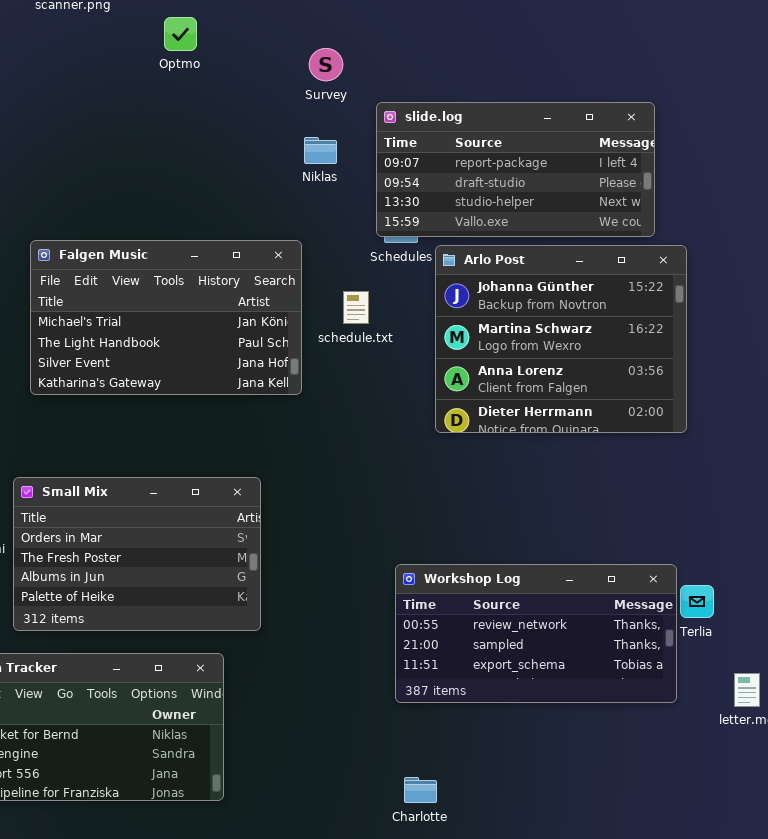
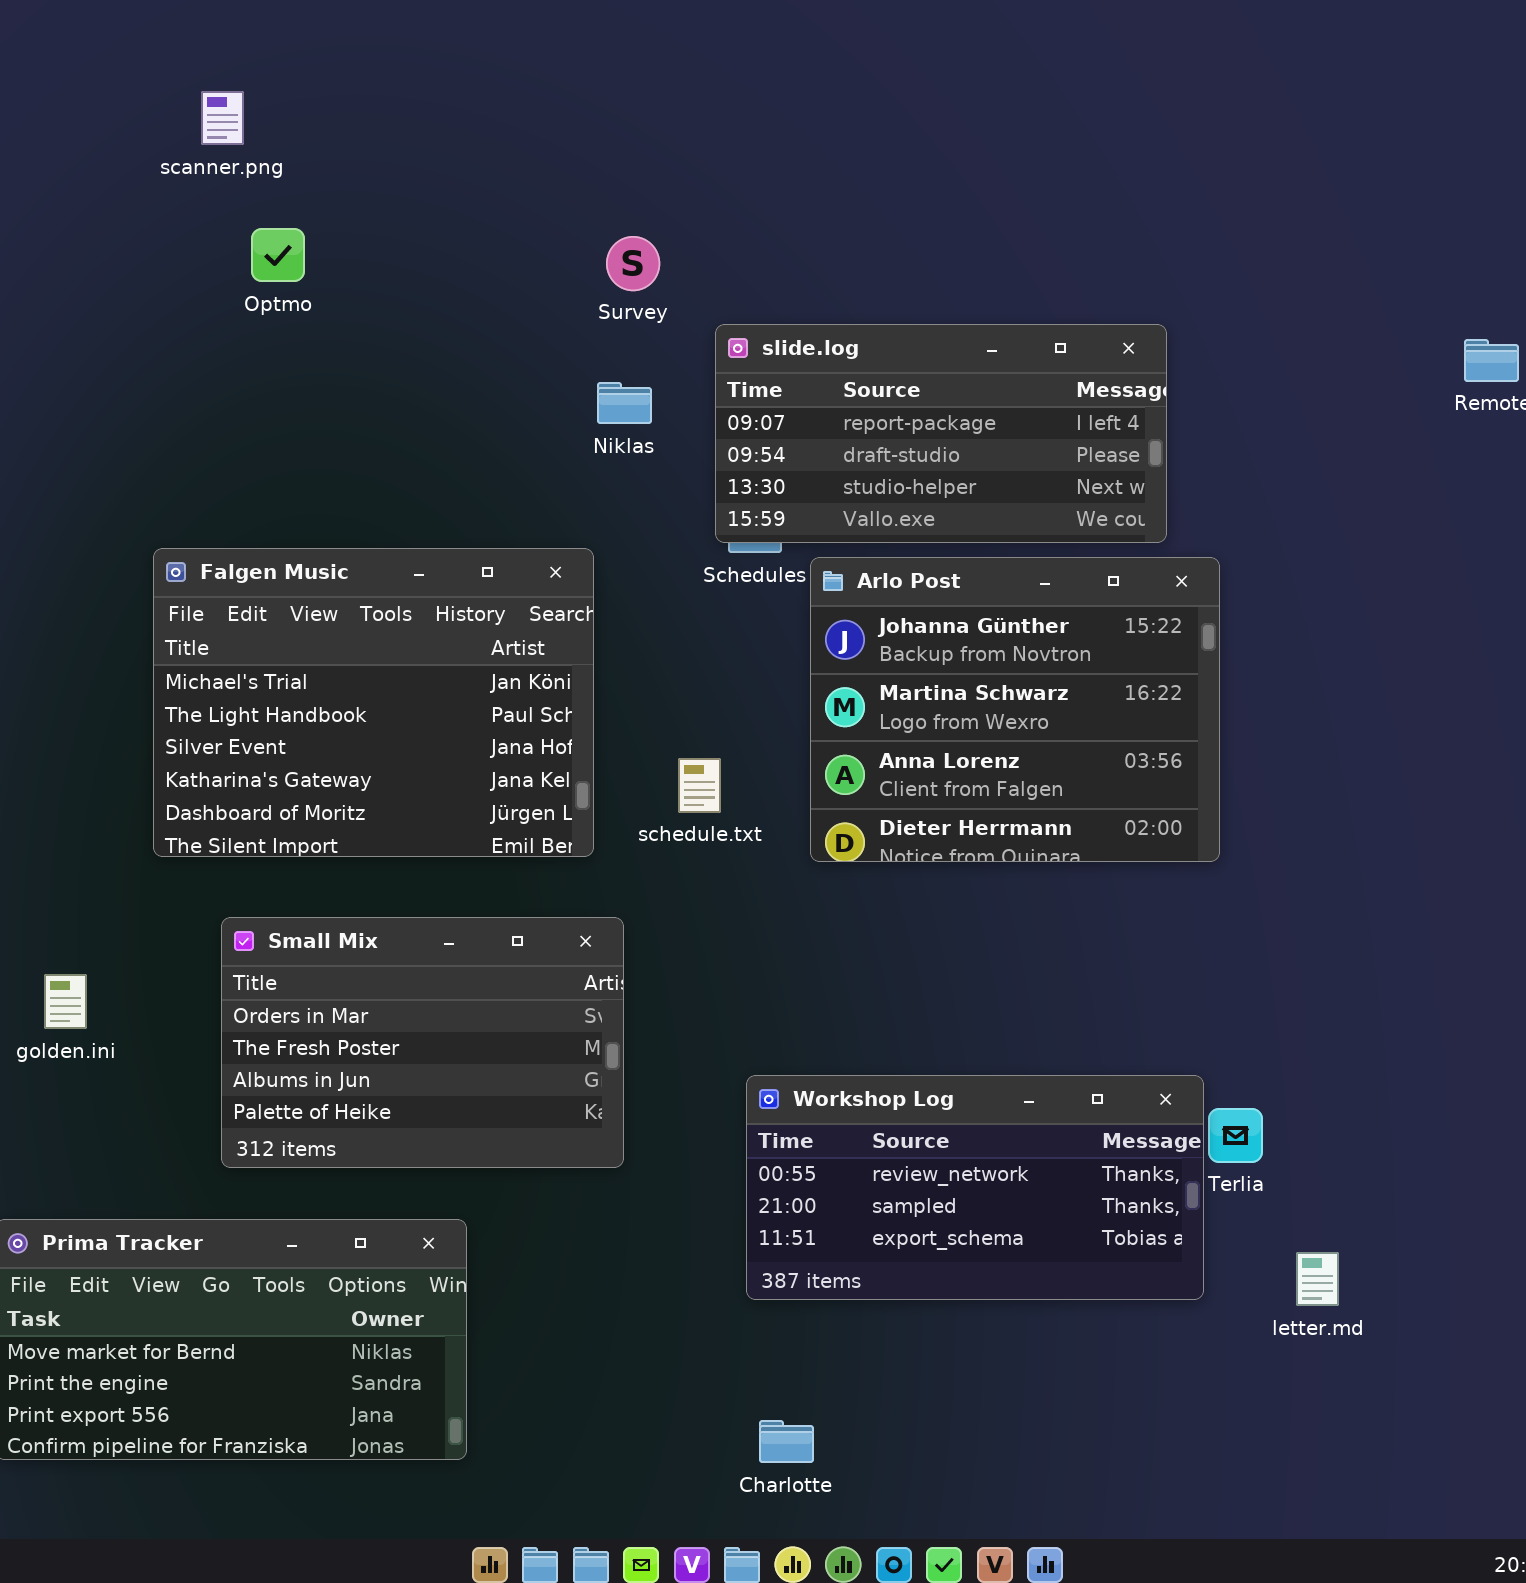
Optmo: [164,17,197,51] -> [251,228,305,282], moved
Falgen Music: [30,240,302,395] -> [153,548,594,857], resized
schedule.txt: [343,291,369,324] -> [678,758,721,813], moved
Small Mix: [13,477,261,631] -> [221,917,624,1168], moved

